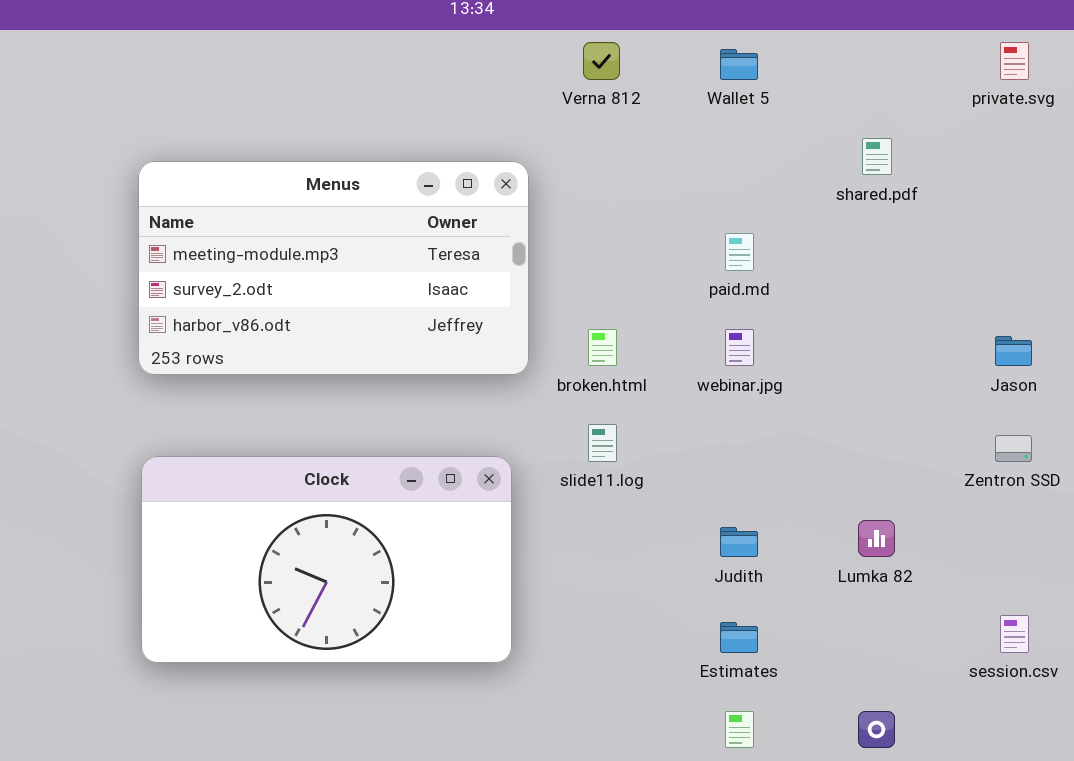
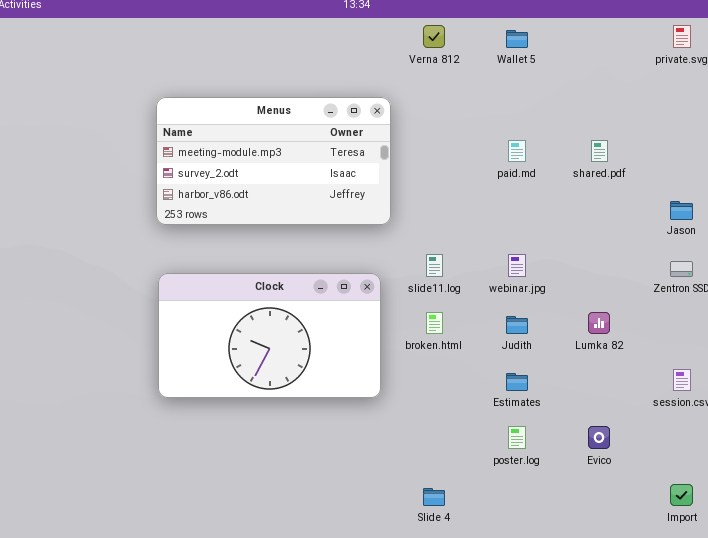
shared.pdf: [862,138,892,175] -> [591,140,608,162], moved
broken.html: [588,329,617,366] -> [426,312,443,334], moved
webinar.jpg: [725,329,754,366] -> [508,254,526,277], moved

